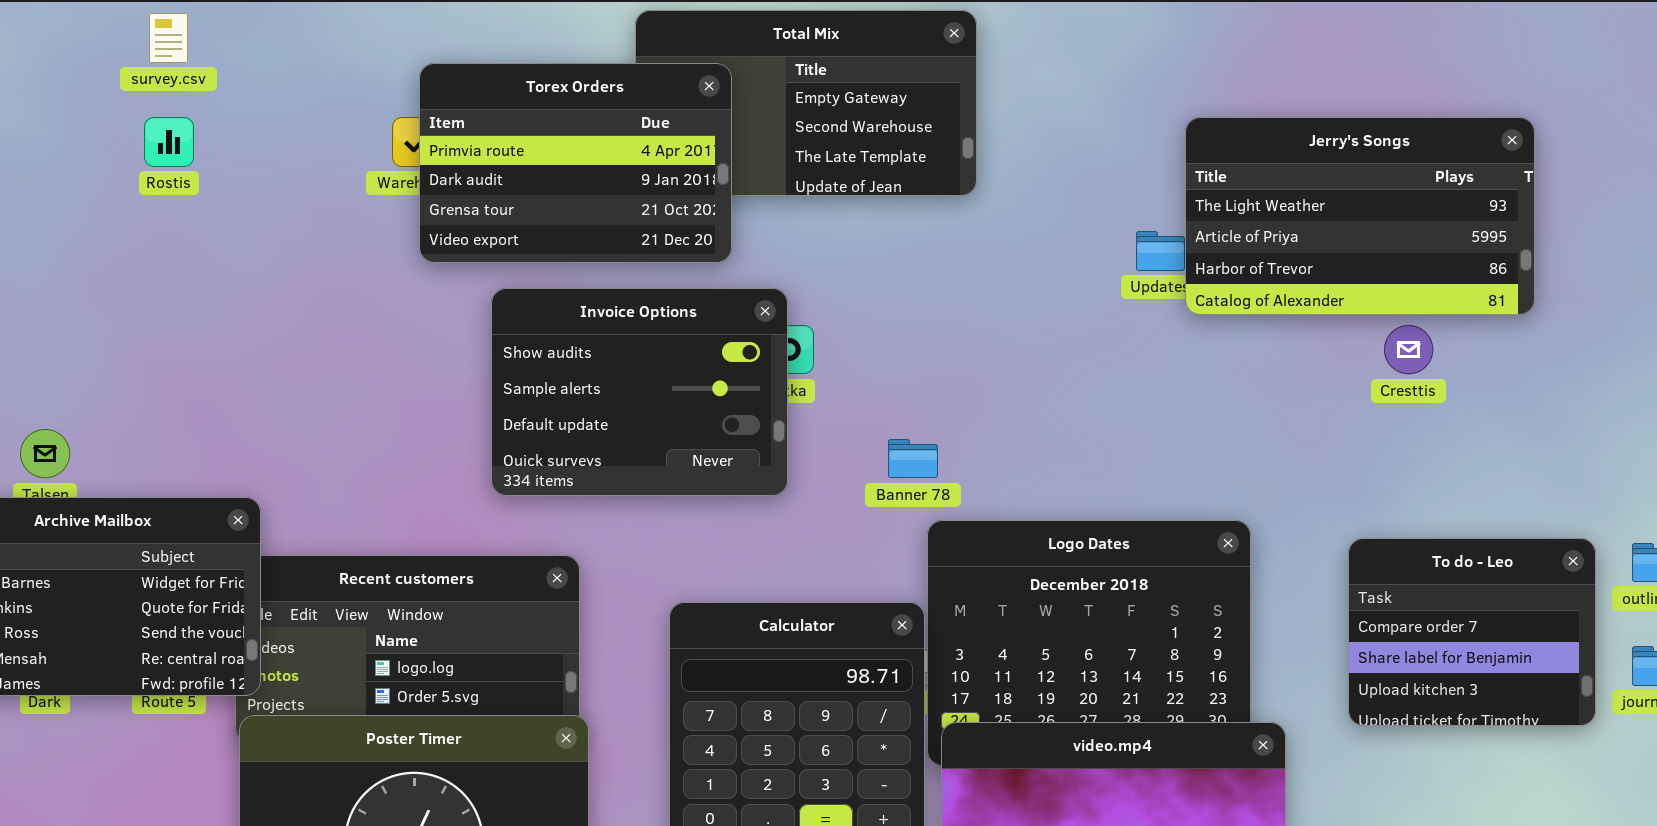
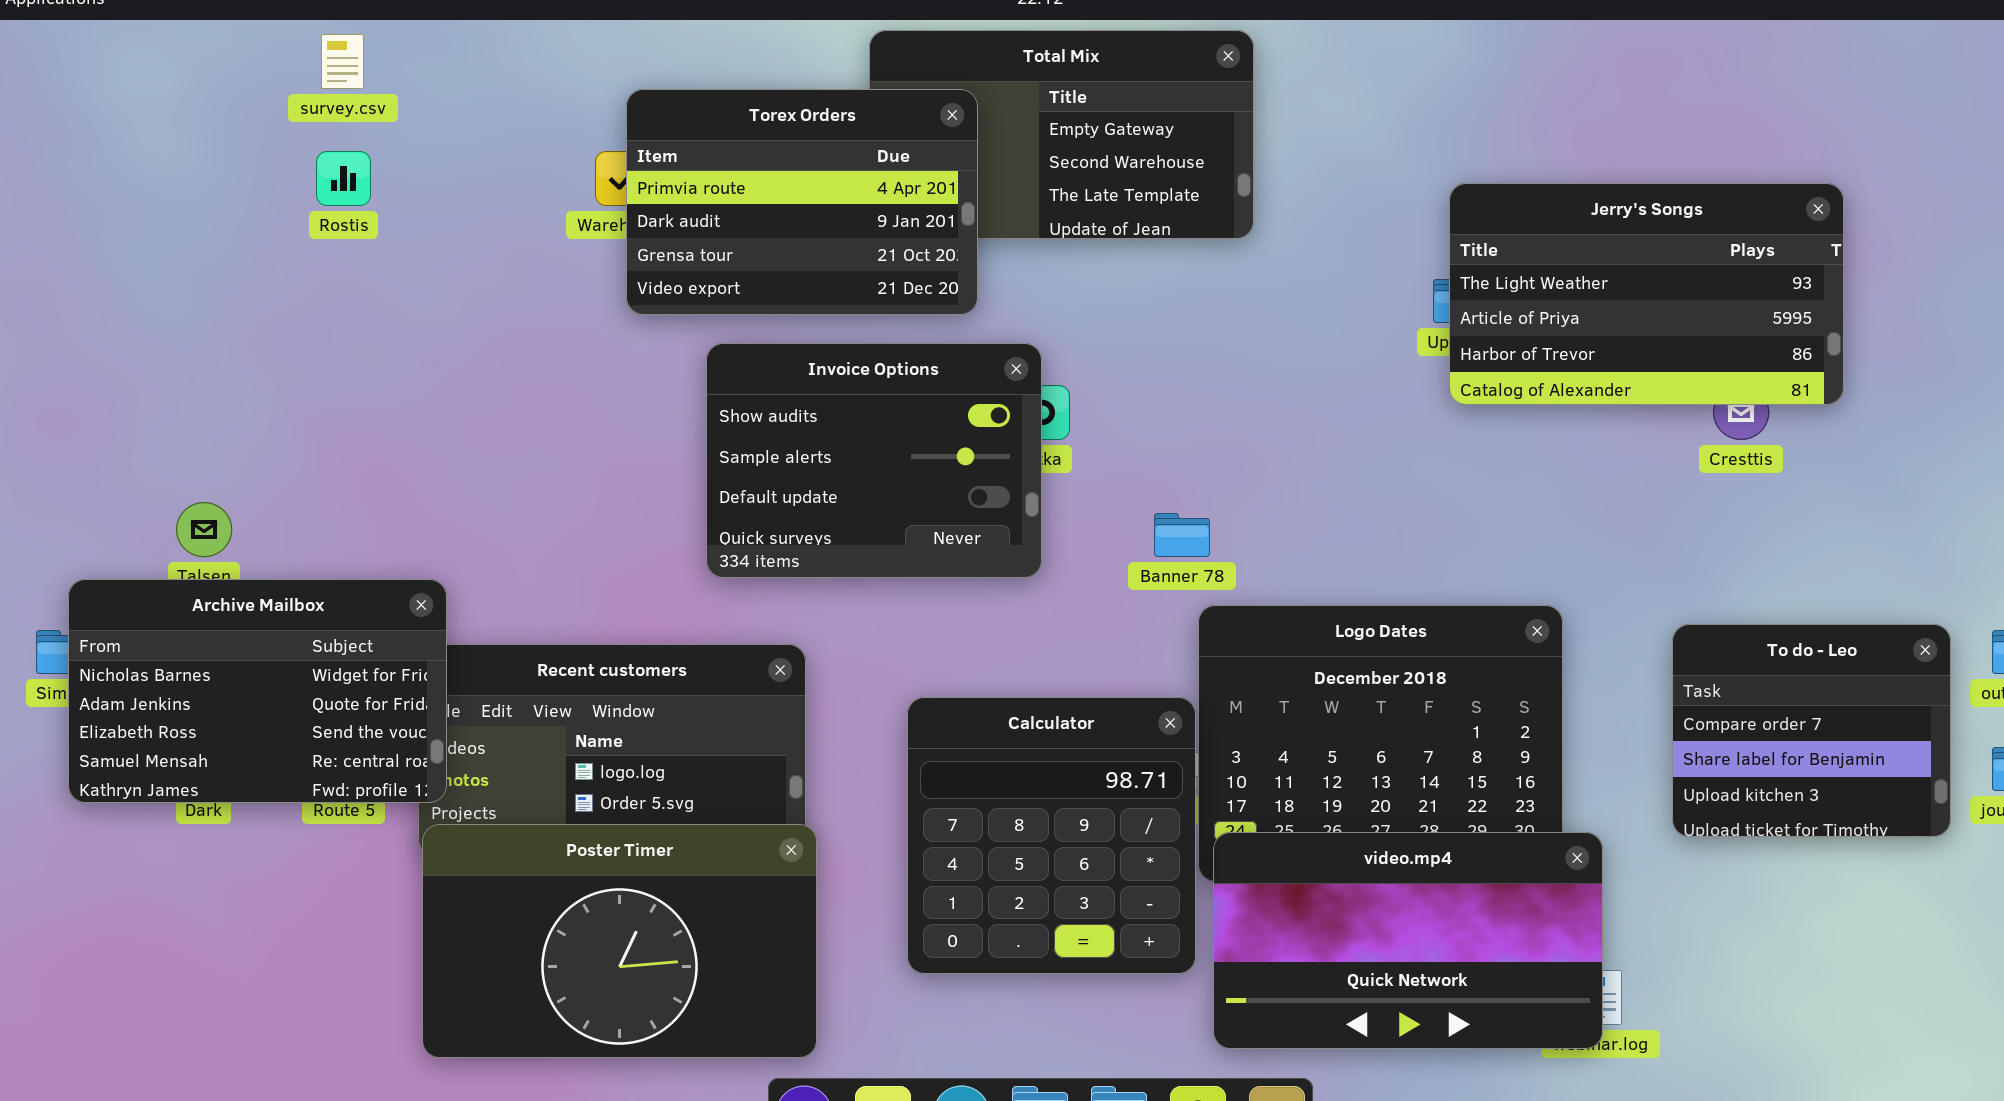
Jerry's Songs: [1185,117,1535,315] -> [1449,183,1844,405], moved

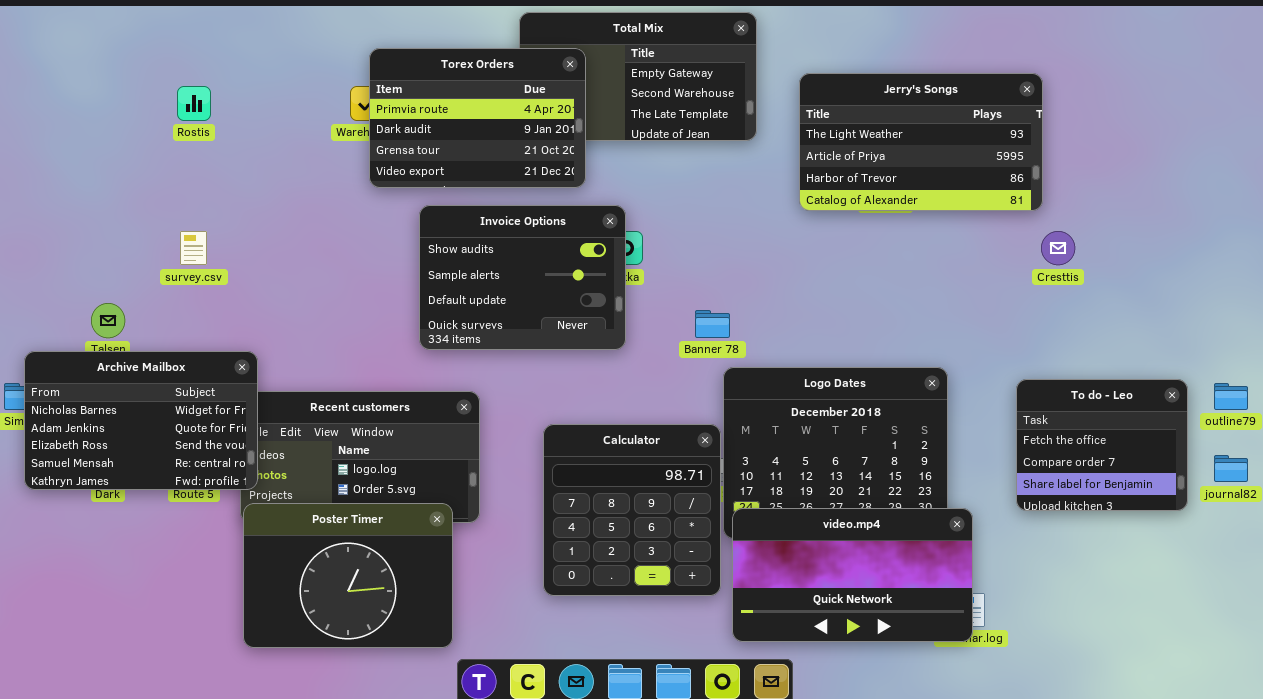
survey.csv: [321,34,364,89] -> [180,231,207,265], moved
Jerry's Songs: [1449,183,1844,405] -> [799,73,1043,211], moved
To do - Leo: [1672,624,1951,837] -> [1016,379,1188,511], scrolled up 1 row
Poster Timer: [422,824,817,1058] -> [243,503,453,648], resized

